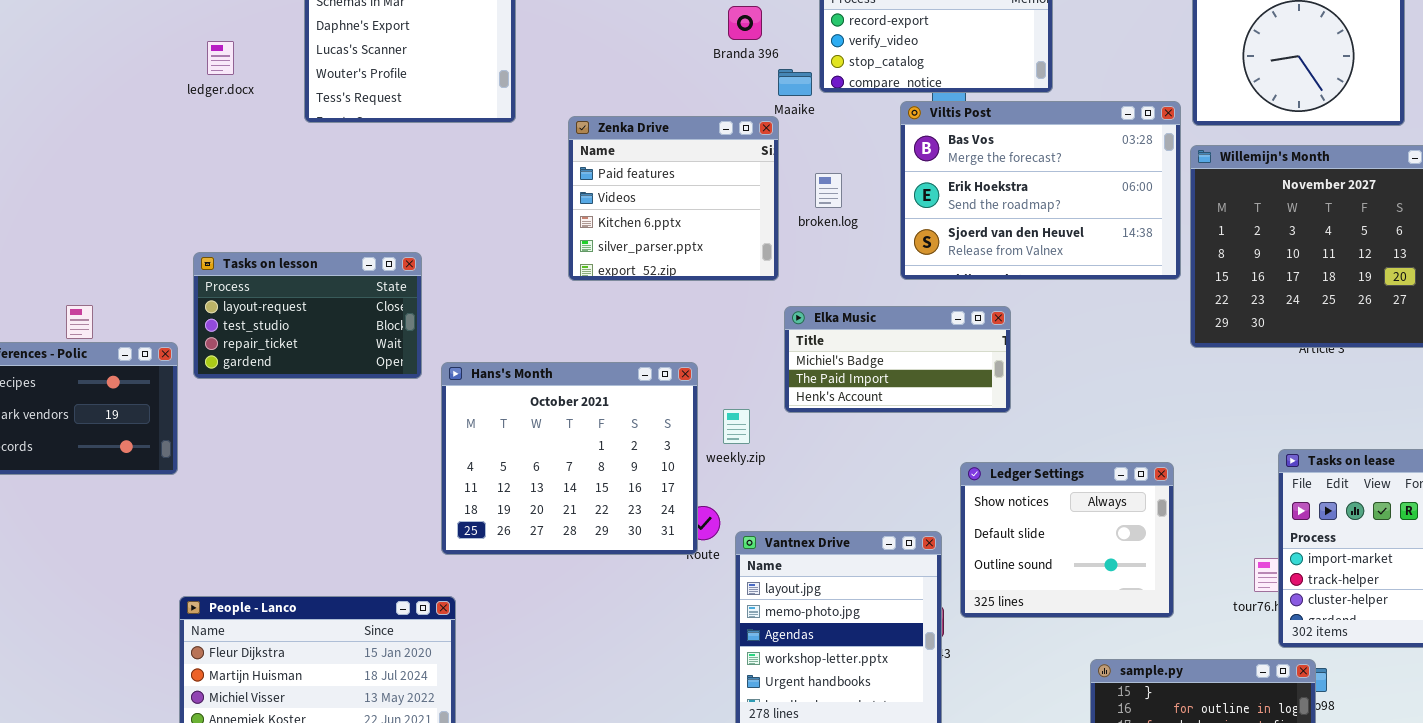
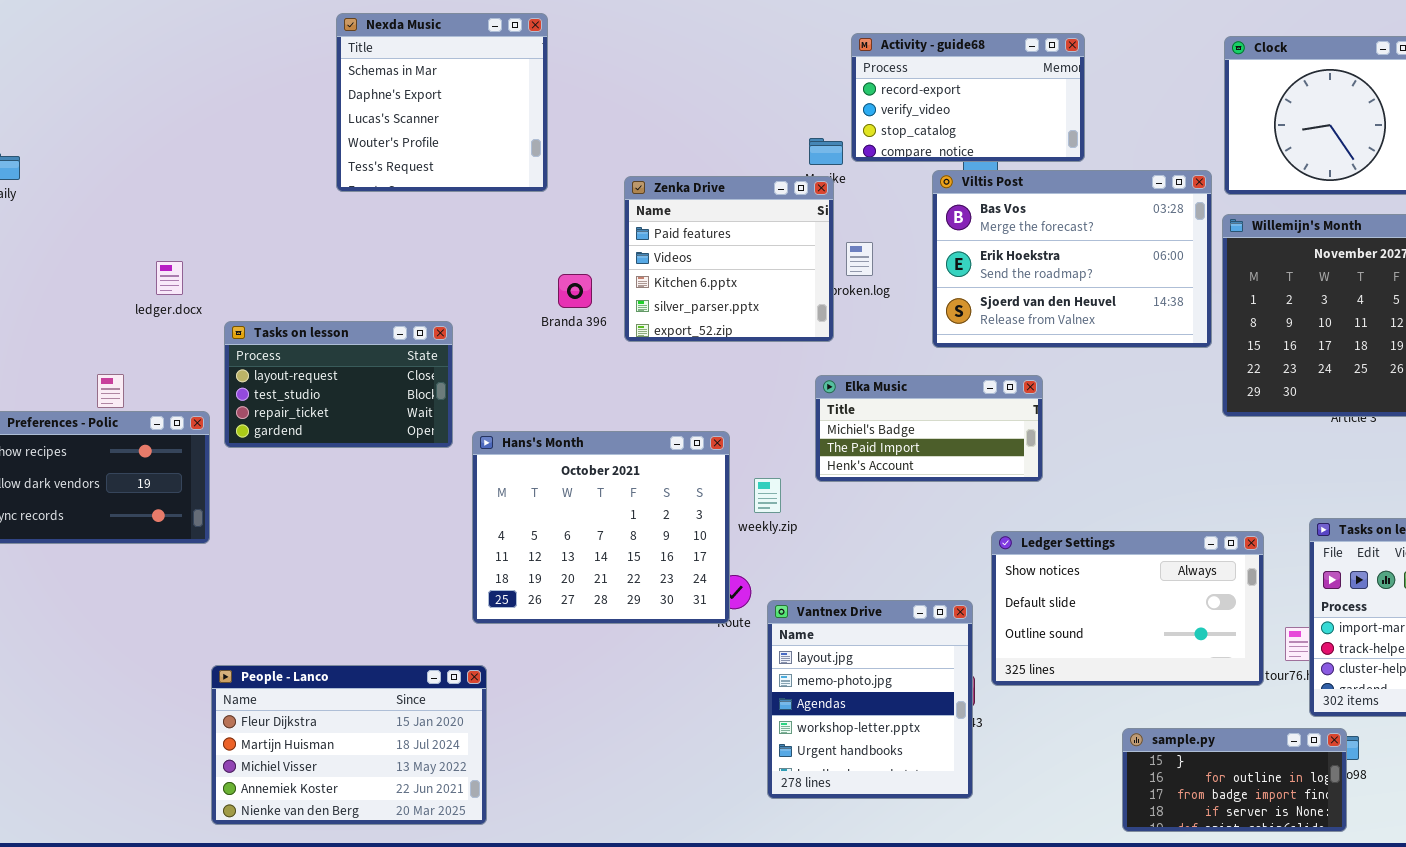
Branda 396: [728,6,762,40] -> [558,274,592,308], moved
ledger.docx: [207,41,234,75] -> [156,261,183,295], moved
Zenka Drive: [568,116,779,281] -> [624,176,834,342], moved
Ledger Settings: [960,462,1174,618] -> [991,531,1264,686], resized

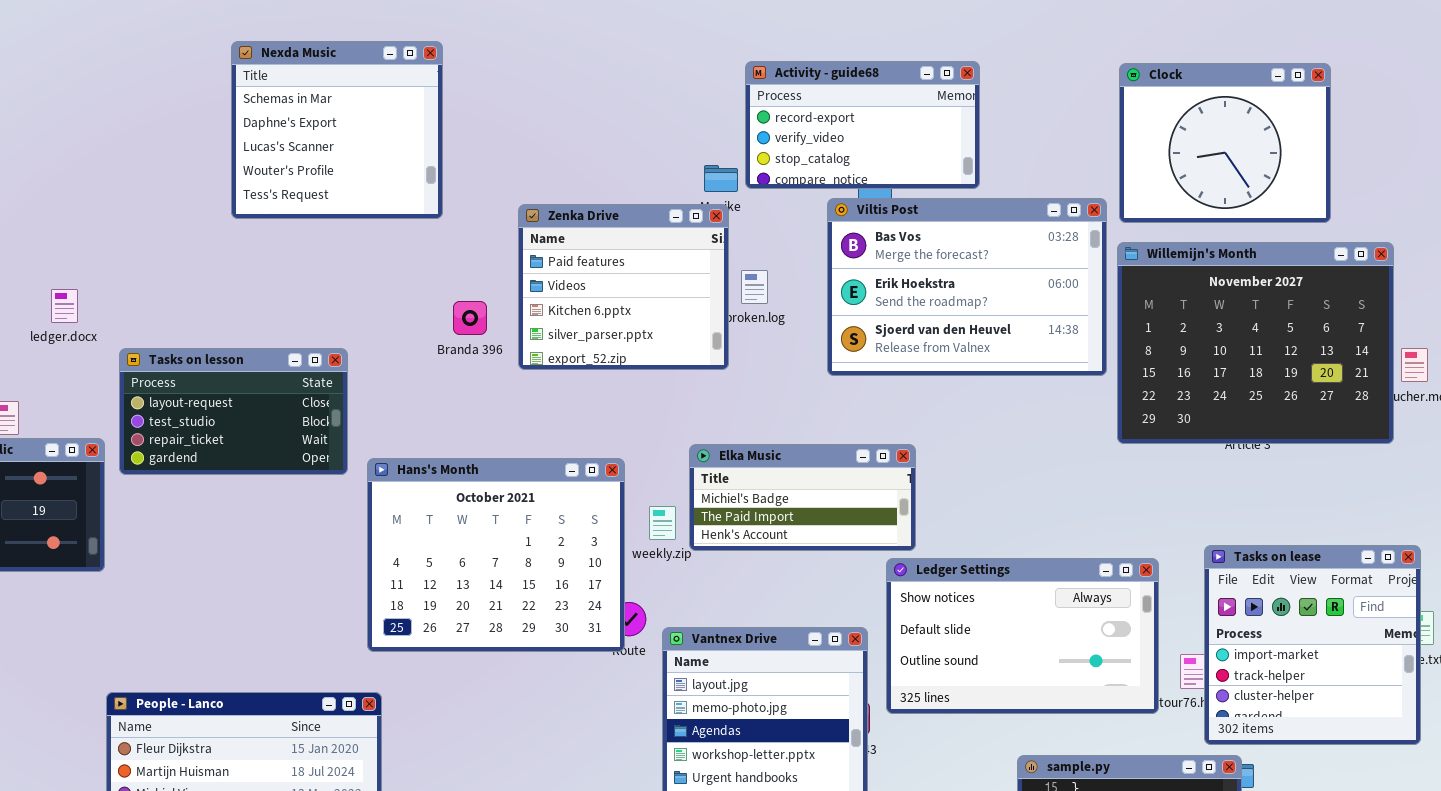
Elka Music: [815,375,1043,482] -> [689,444,916,551], moved

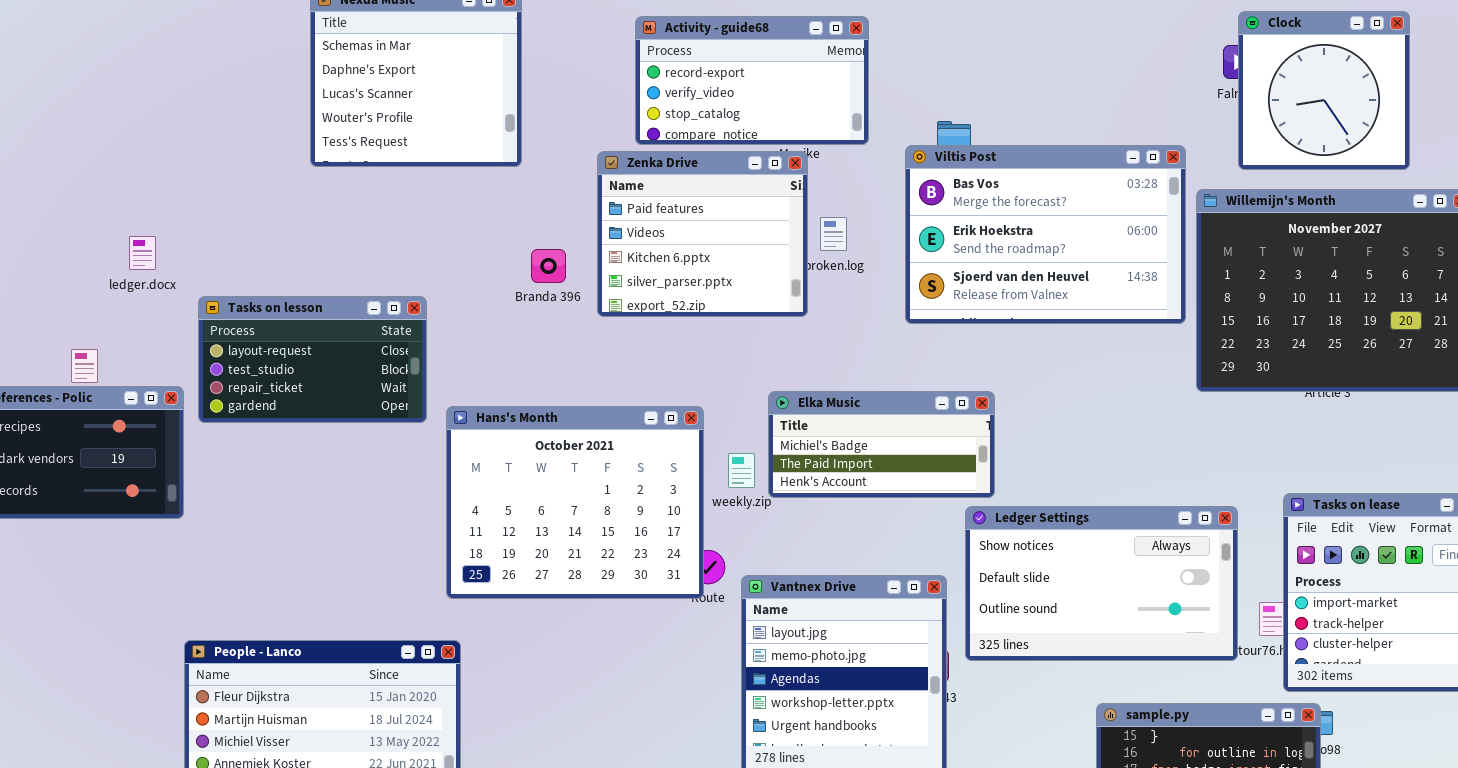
Activity - guide68: [745,61,980,189] -> [635,16,869,145], moved
Clock: [1119,63,1331,223] -> [1238,11,1410,170], resized

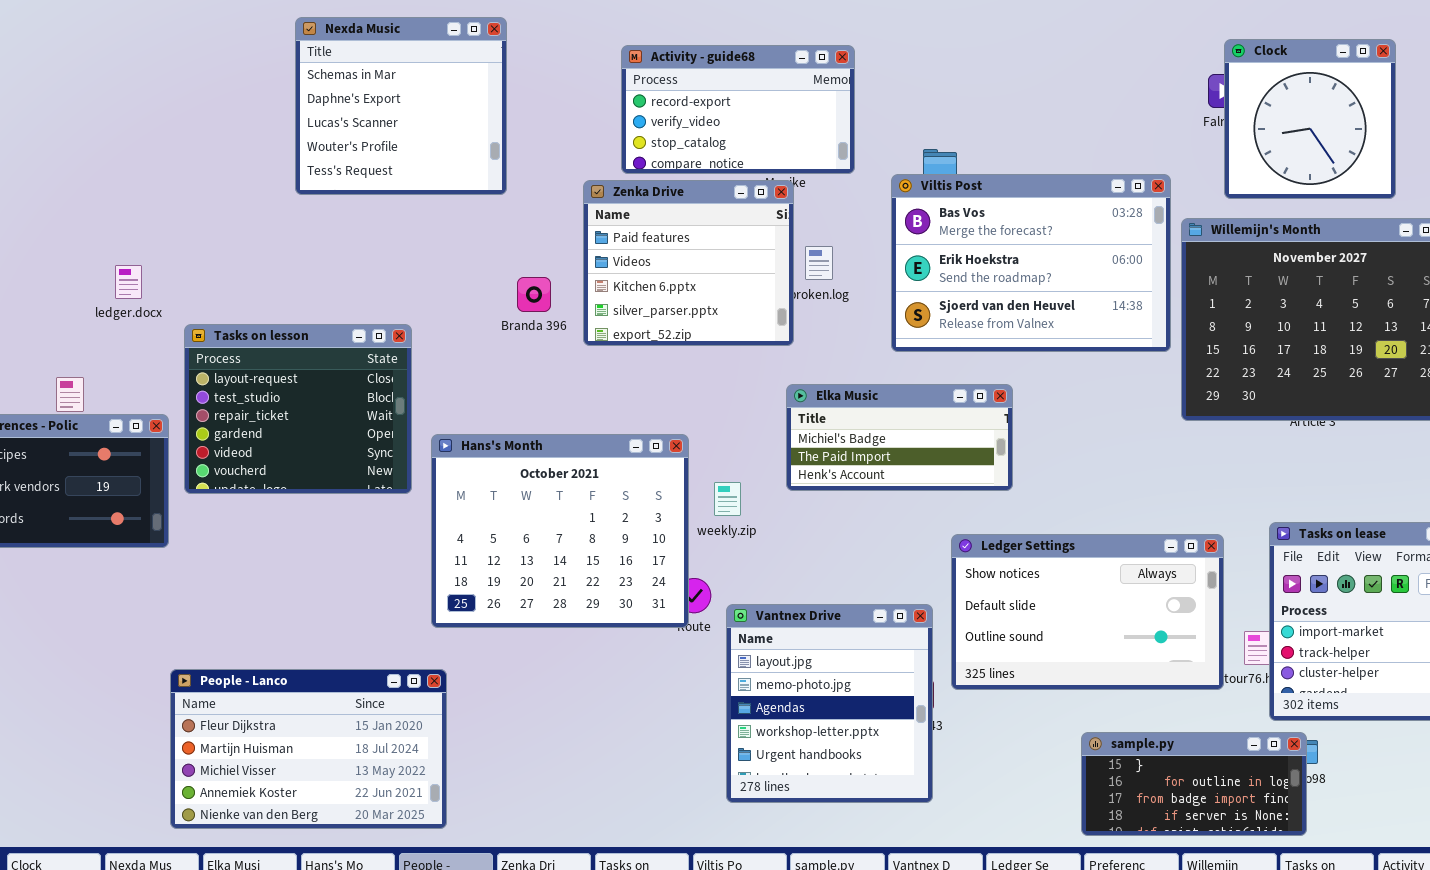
Tasks on lesson: [198,296,427,423] -> [184,324,412,494], resized
Elka Music: [768,391,995,498] -> [786,384,1013,491], moved

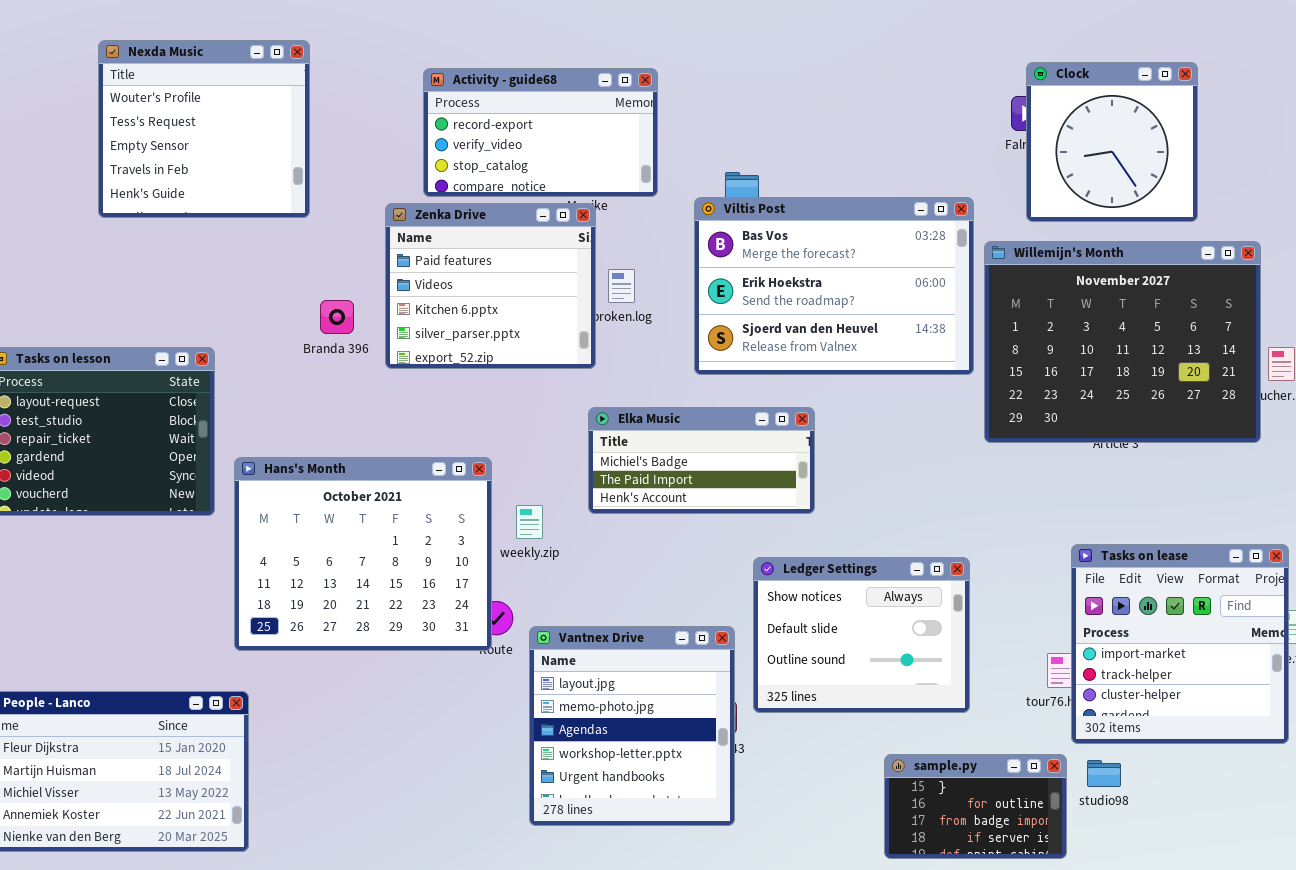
Nexda Music: [295,17,507,195] -> [98,40,310,218], scrolled down 3 rows
Ledger Settings: [951,534,1224,690] -> [753,557,970,713], resized
sample.py: [1081,732,1307,836] -> [884,754,1067,859], resized

